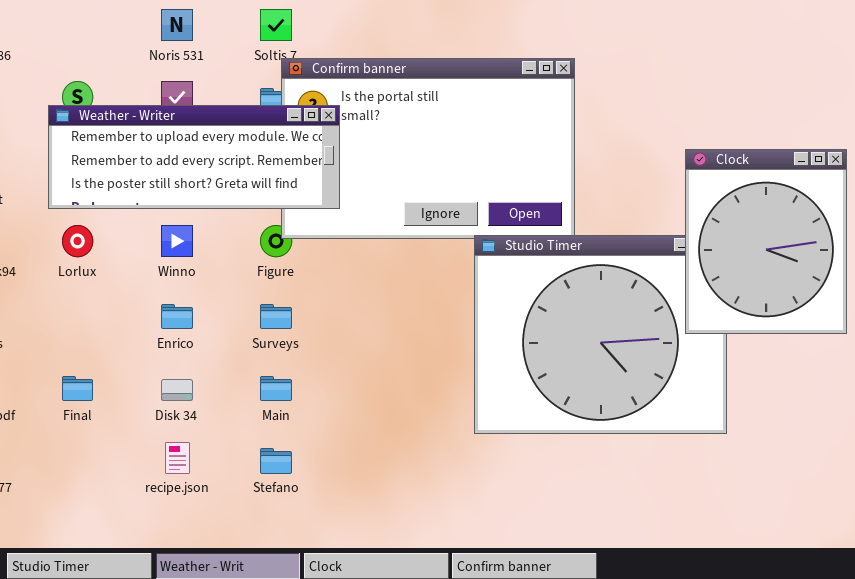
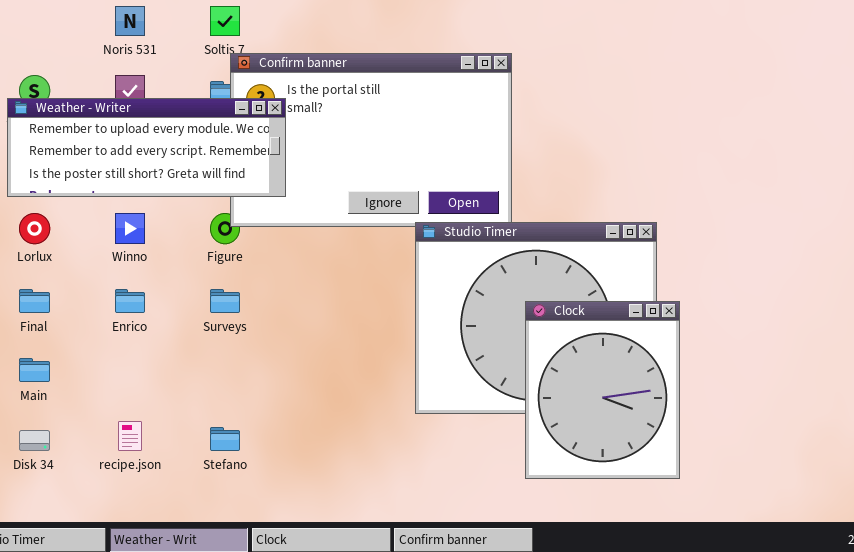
Clock: [685,149,847,334] -> [525,301,680,479], moved
Final: [62,376,93,401] -> [19,289,50,313], moved
Main: [260,376,292,401] -> [19,358,50,382], moved
Disk 34: [161,379,193,401] -> [19,430,50,451], moved

